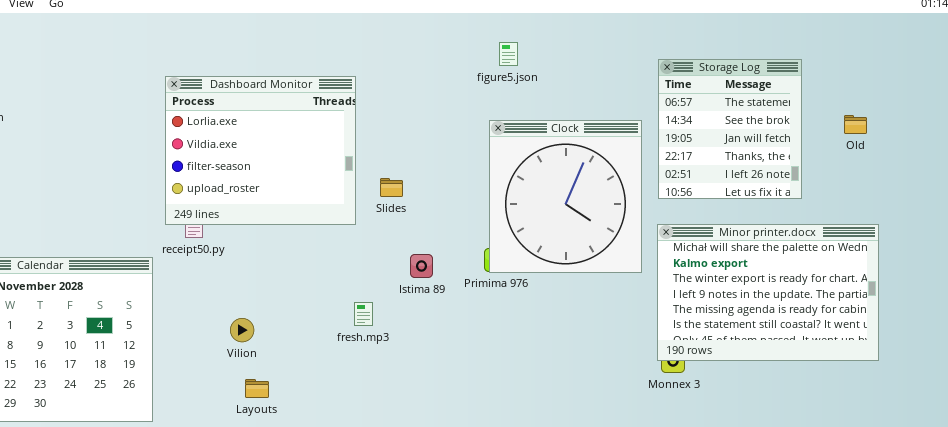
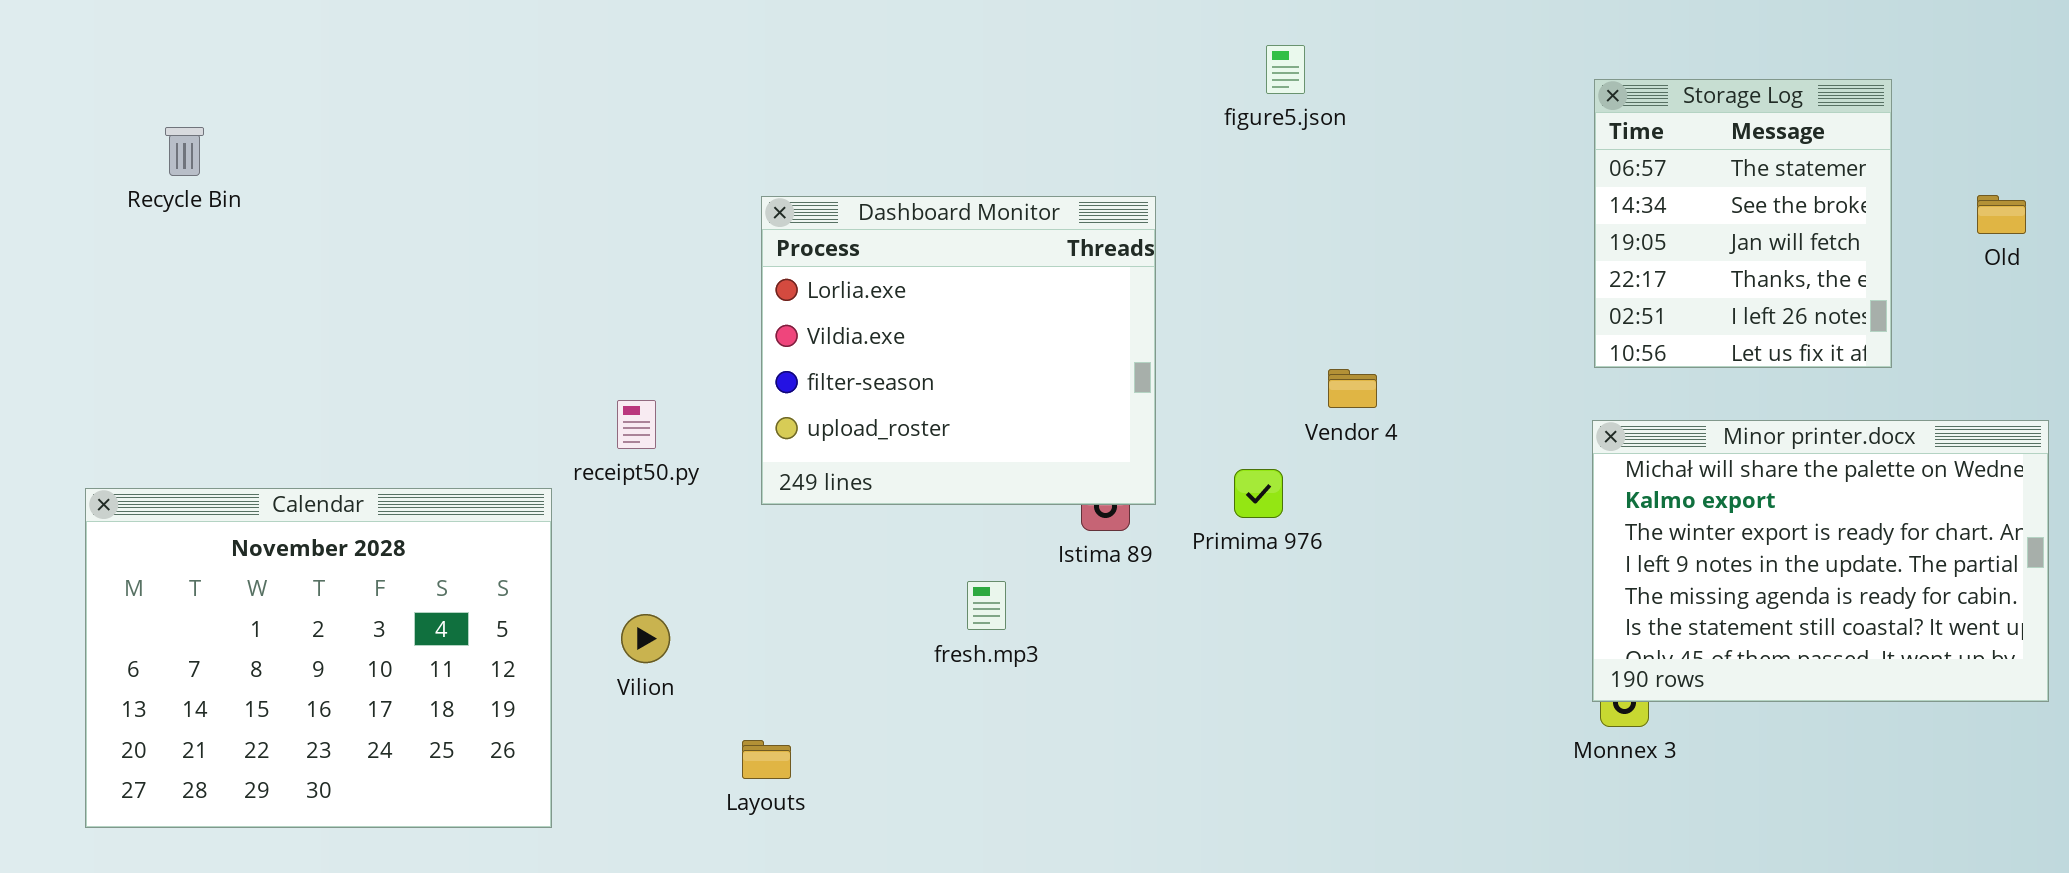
Dashboard Monitor: [165,76,356,225] -> [761,196,1156,505], moved
Clock: [489,120,642,273] -> none, closed
Vilion: [230,318,254,342] -> [621,614,670,663], moved

